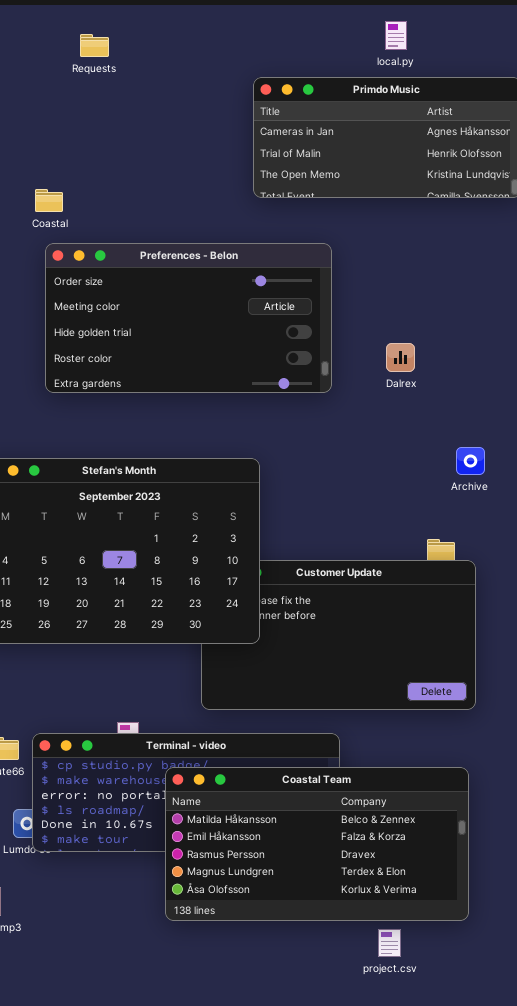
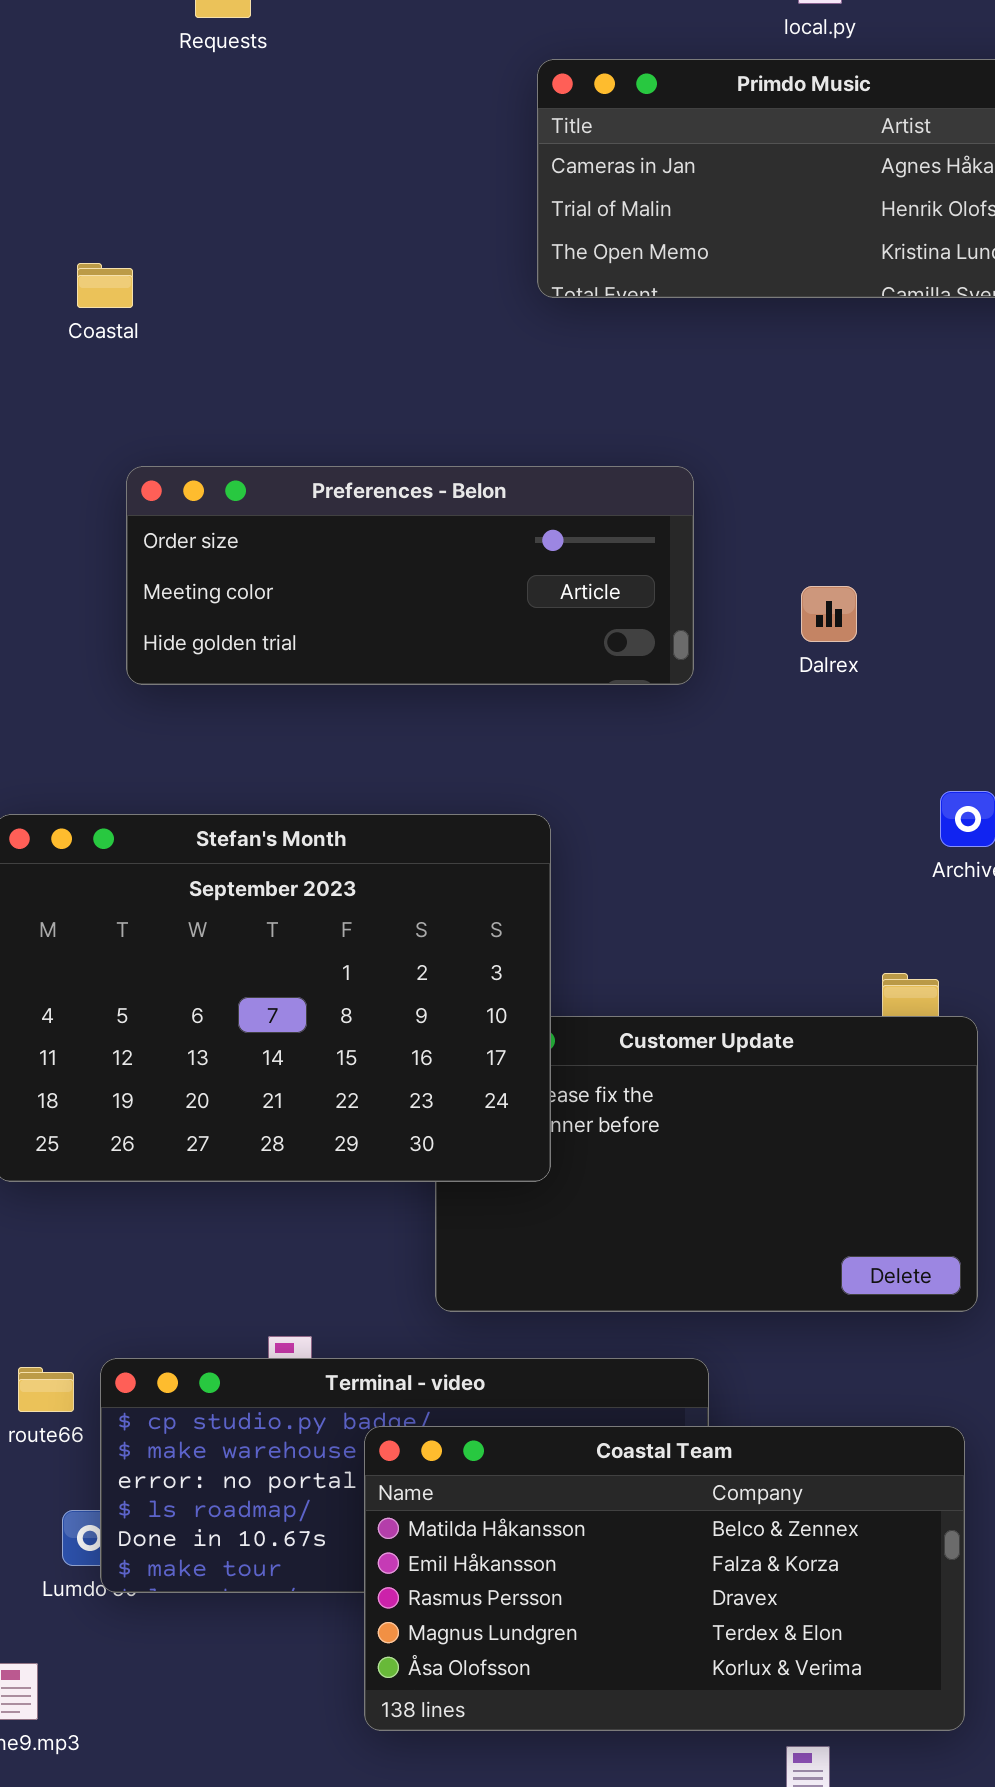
Coastal: [35,189,63,212] -> [77,263,133,308], moved
Preferences - Belon: [45,243,332,393] -> [126,466,694,685], resized

